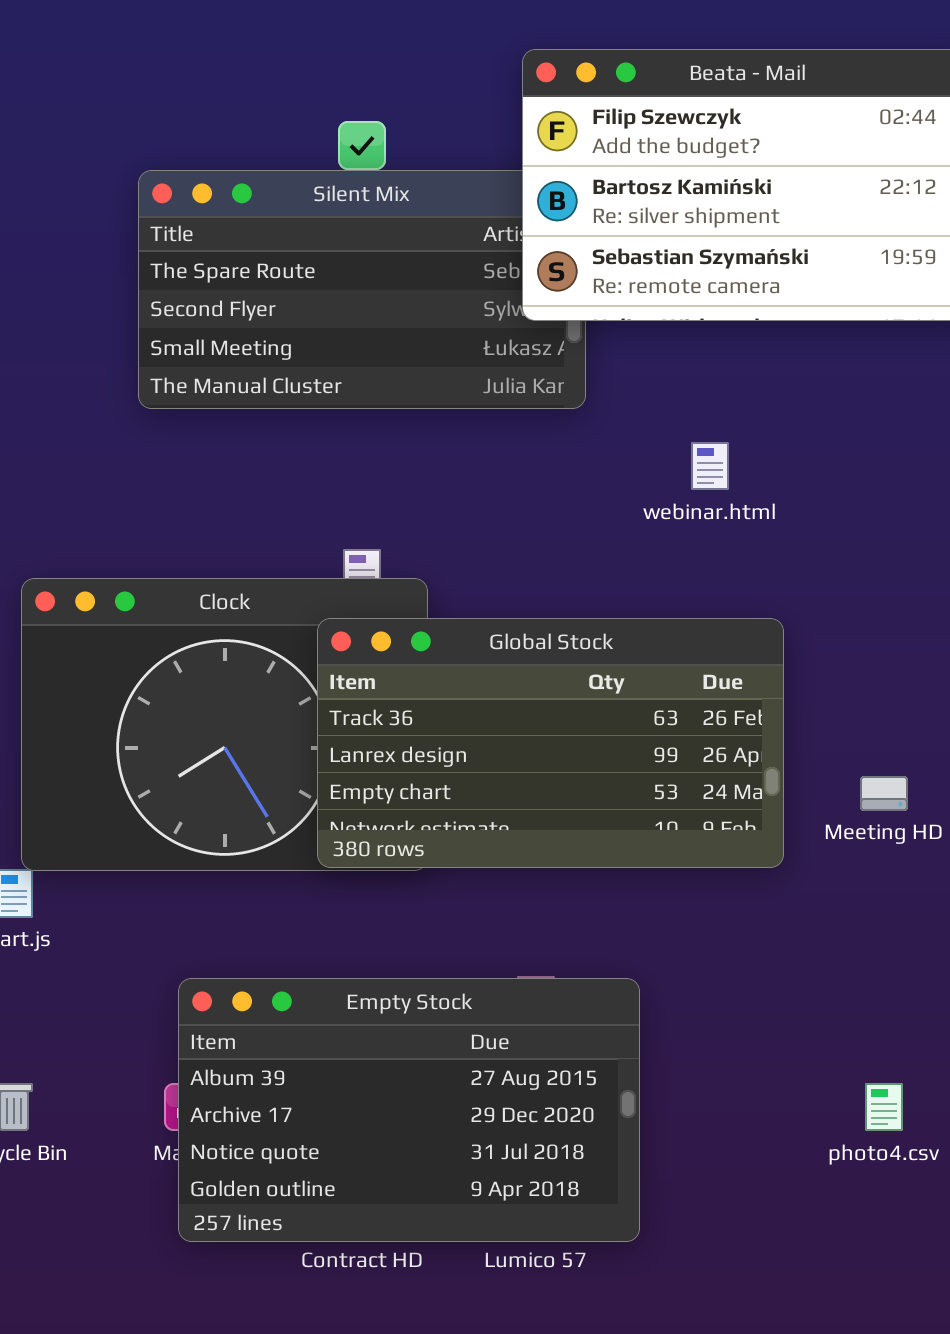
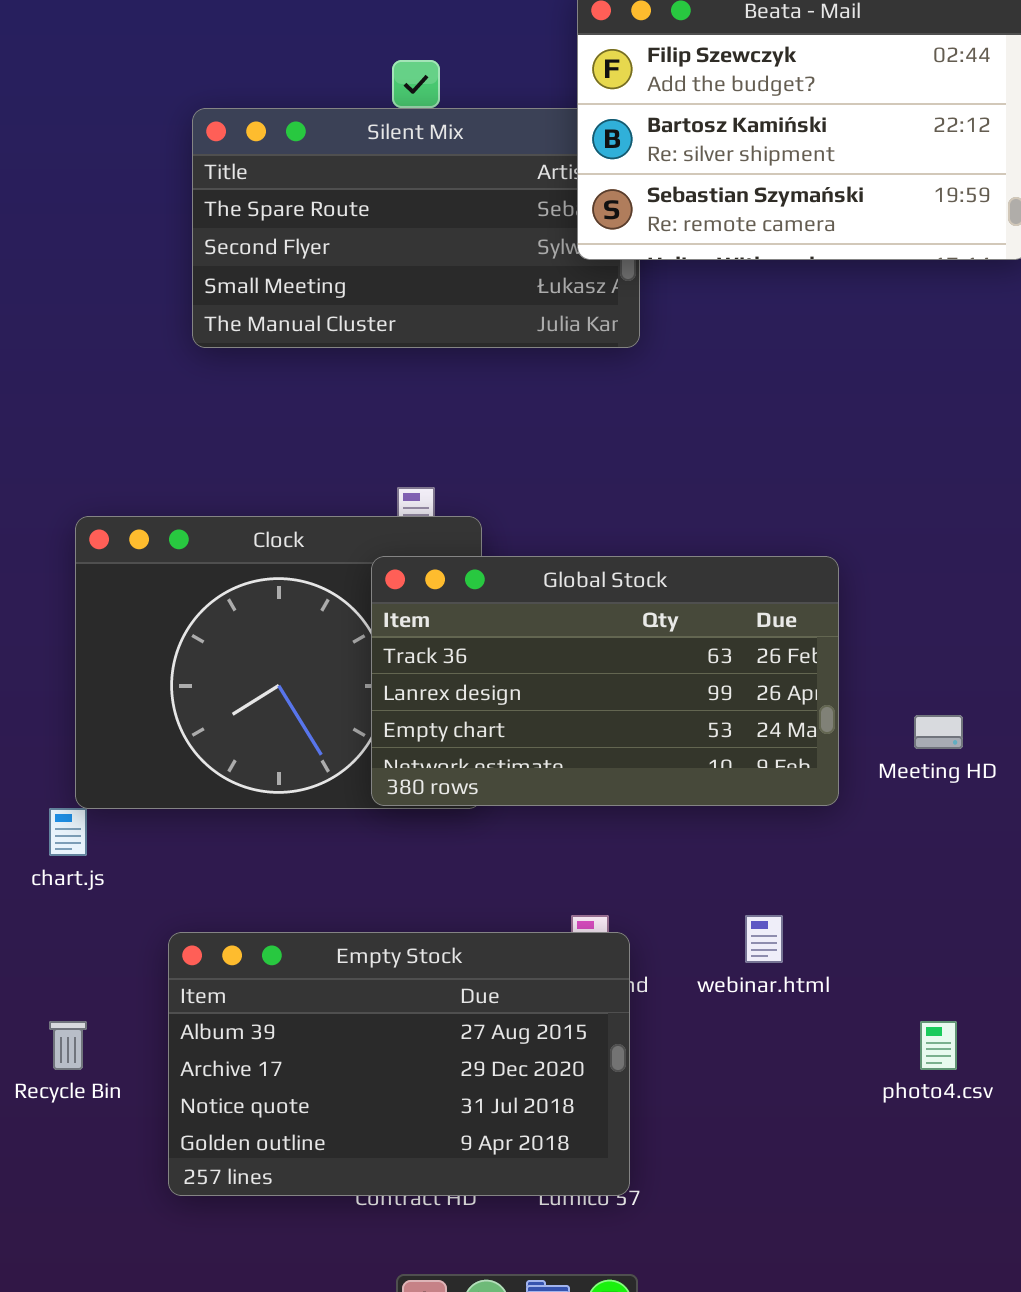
webinar.html: [691,442,729,490] -> [745,915,783,963], moved
Empty Stock: [178,978,640,1242] -> [168,932,630,1196], moved

